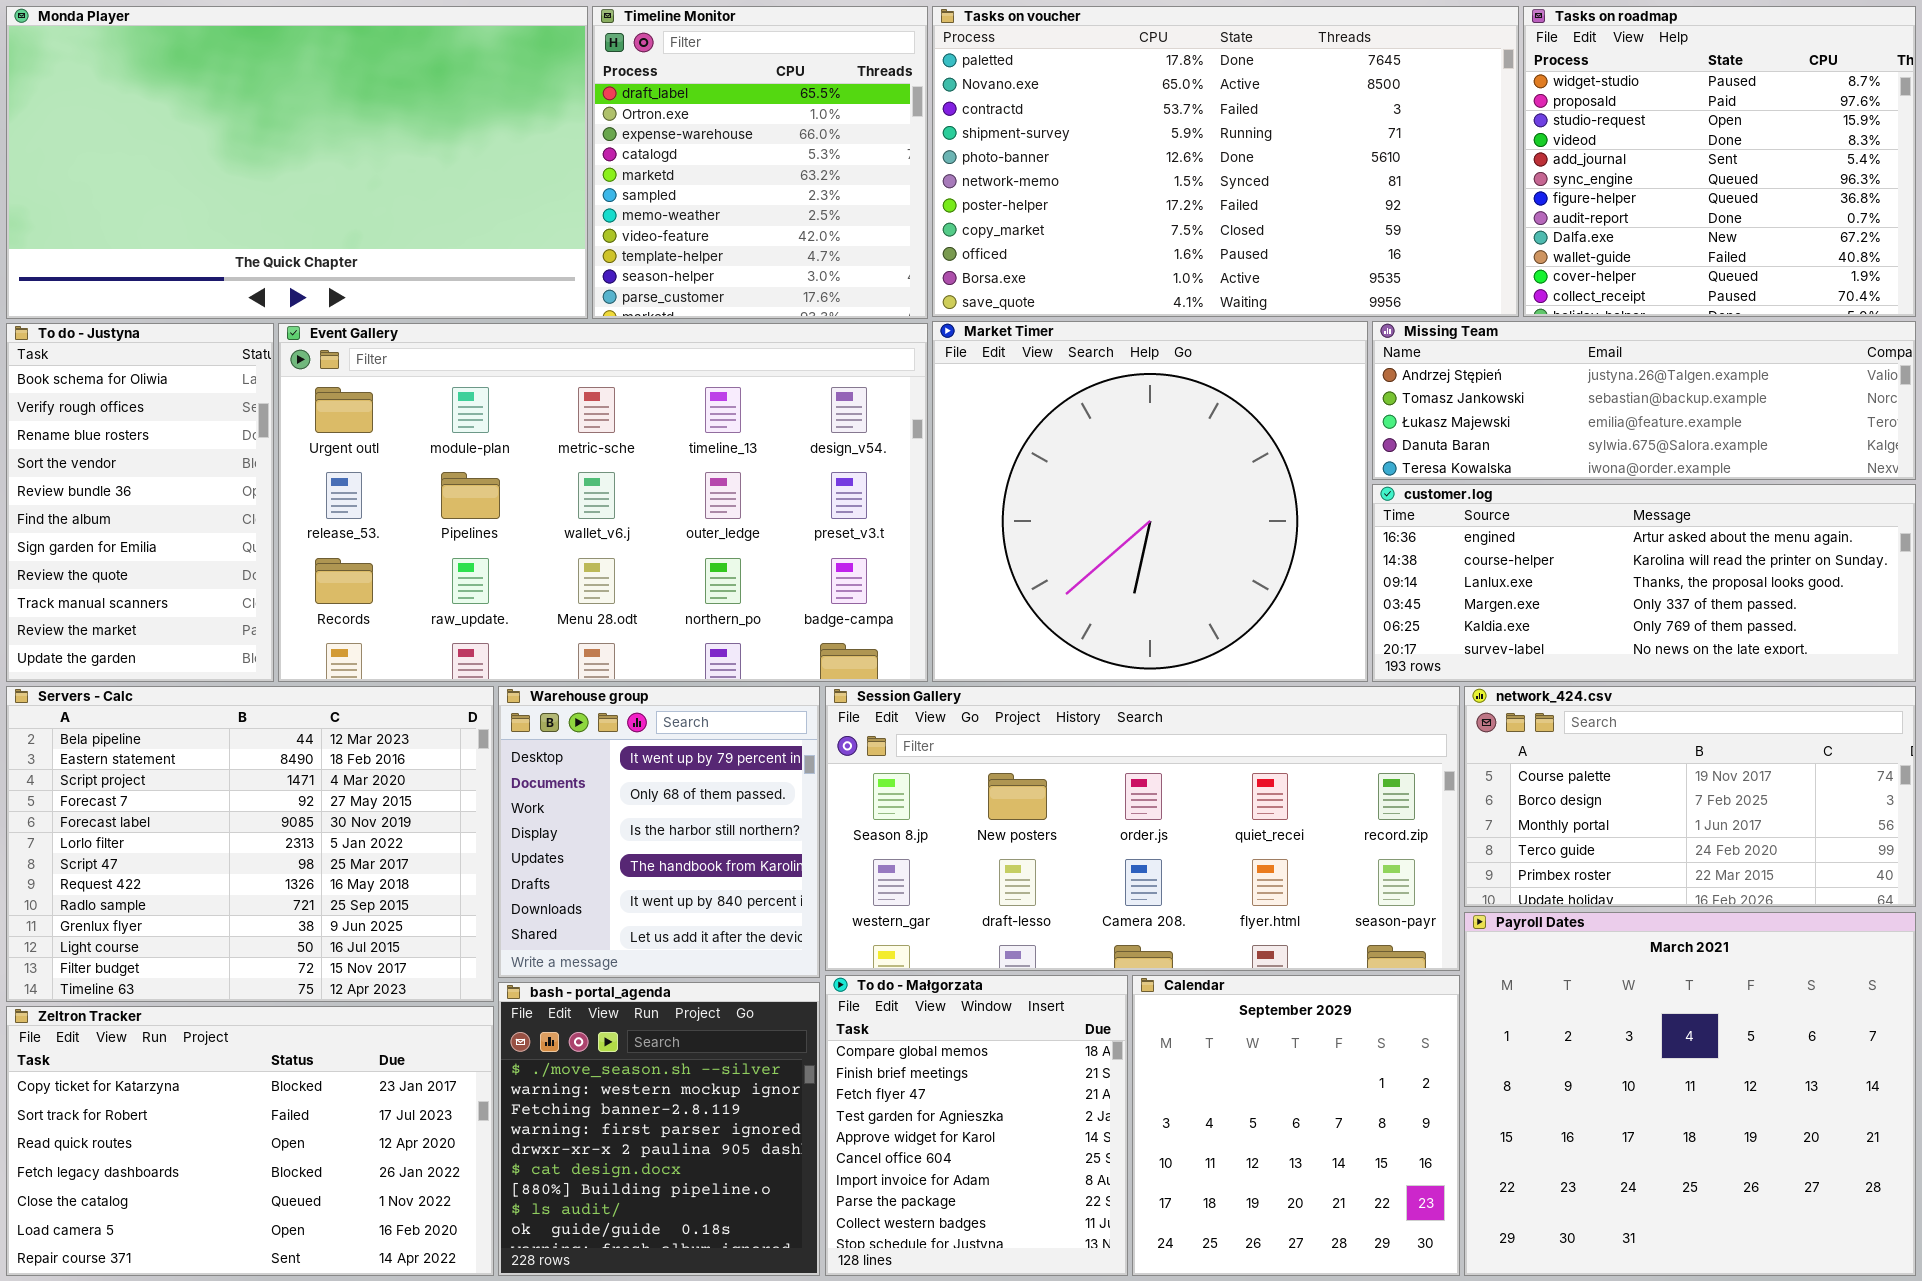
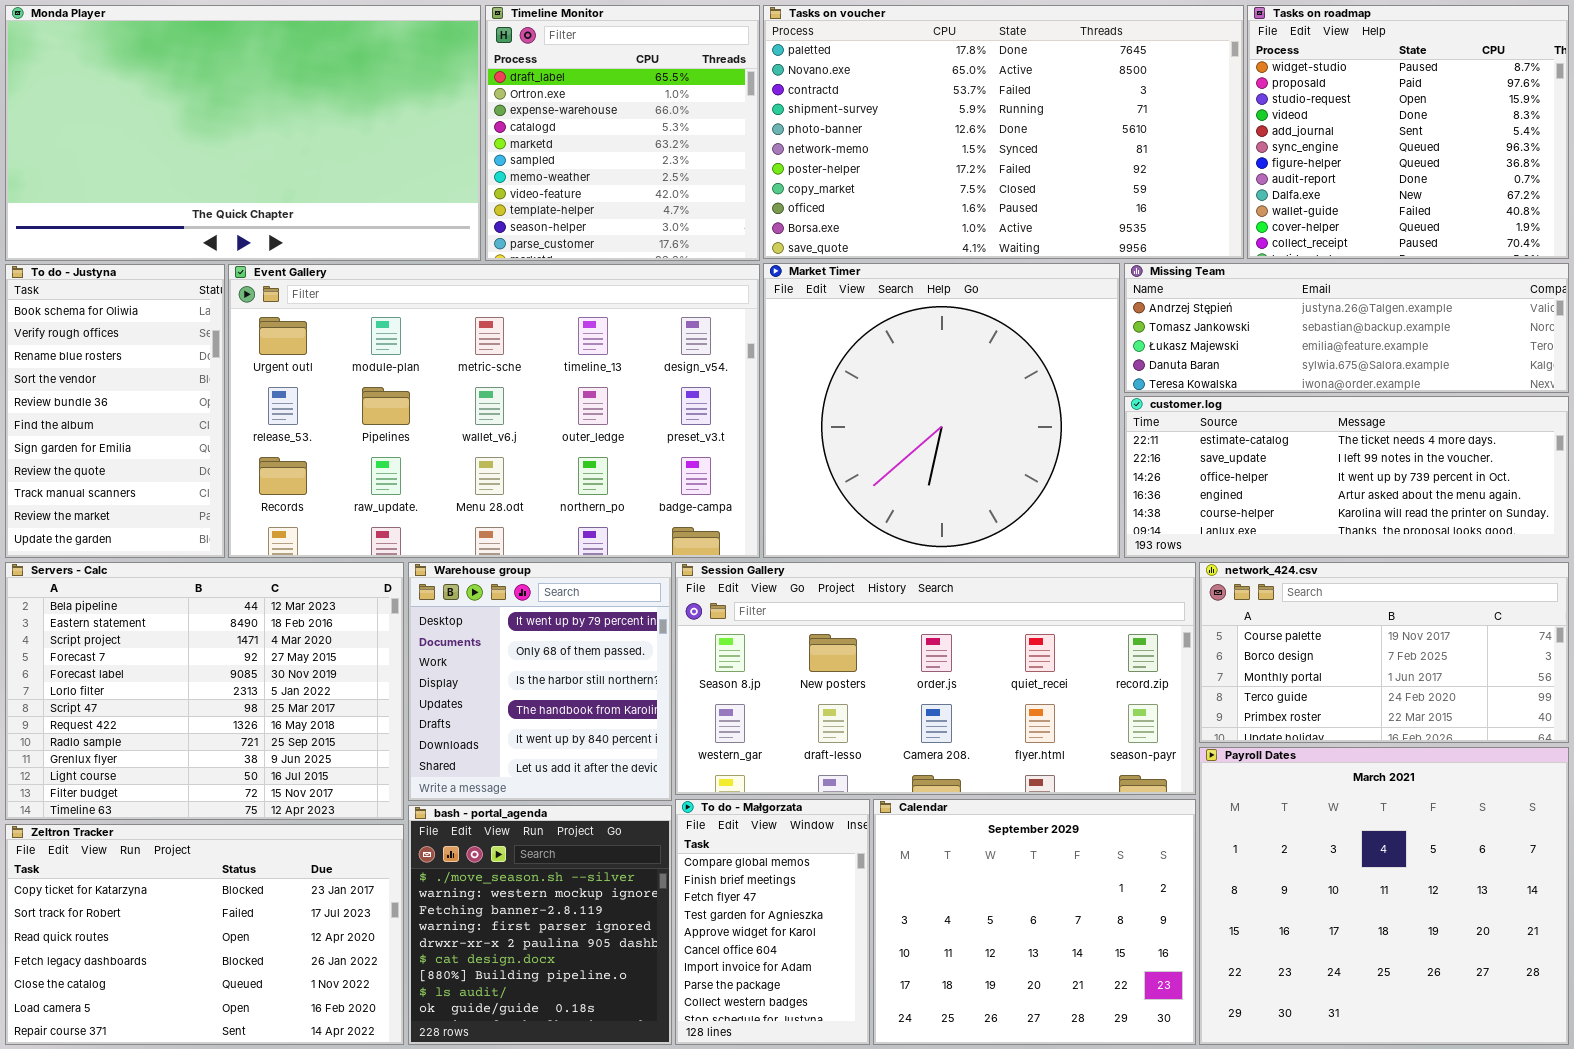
customer.log: [1372,484,1916,682] -> [1124,396,1569,558], scrolled up 3 rows
To do - Małgorzata: [825,975,1128,1276] -> [675,799,870,1045], resized
Calendar: [1132,975,1460,1276] -> [873,799,1196,1045], resized

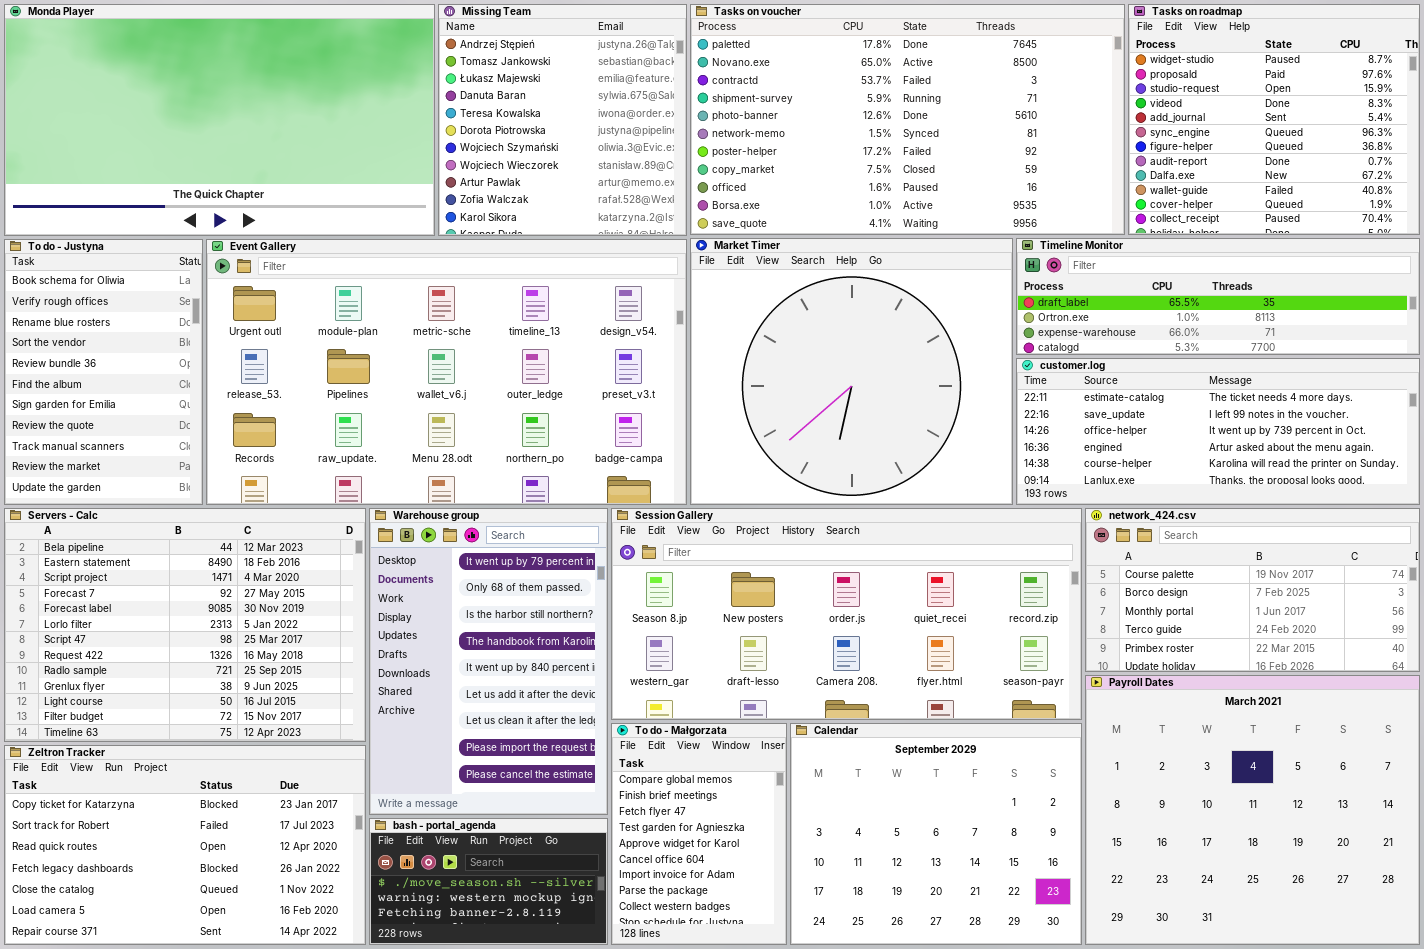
Timeline Monitor: [485,5,760,261] -> [1016,238,1420,355], moved, resized
Missing Team: [1124,263,1569,393] -> [438,4,687,236], moved, resized
Warehouse group: [408,562,672,801] -> [369,508,608,815], resized
bash - portal_agenda: [408,805,672,1045] -> [369,818,608,945], resized

